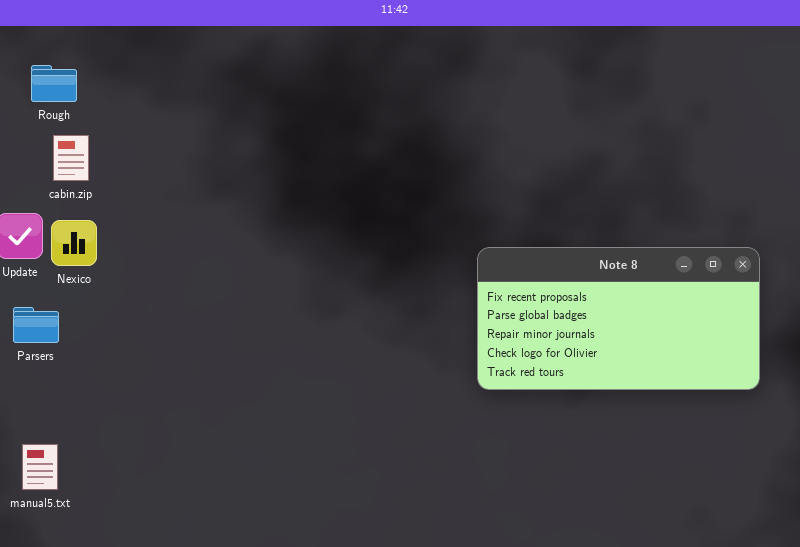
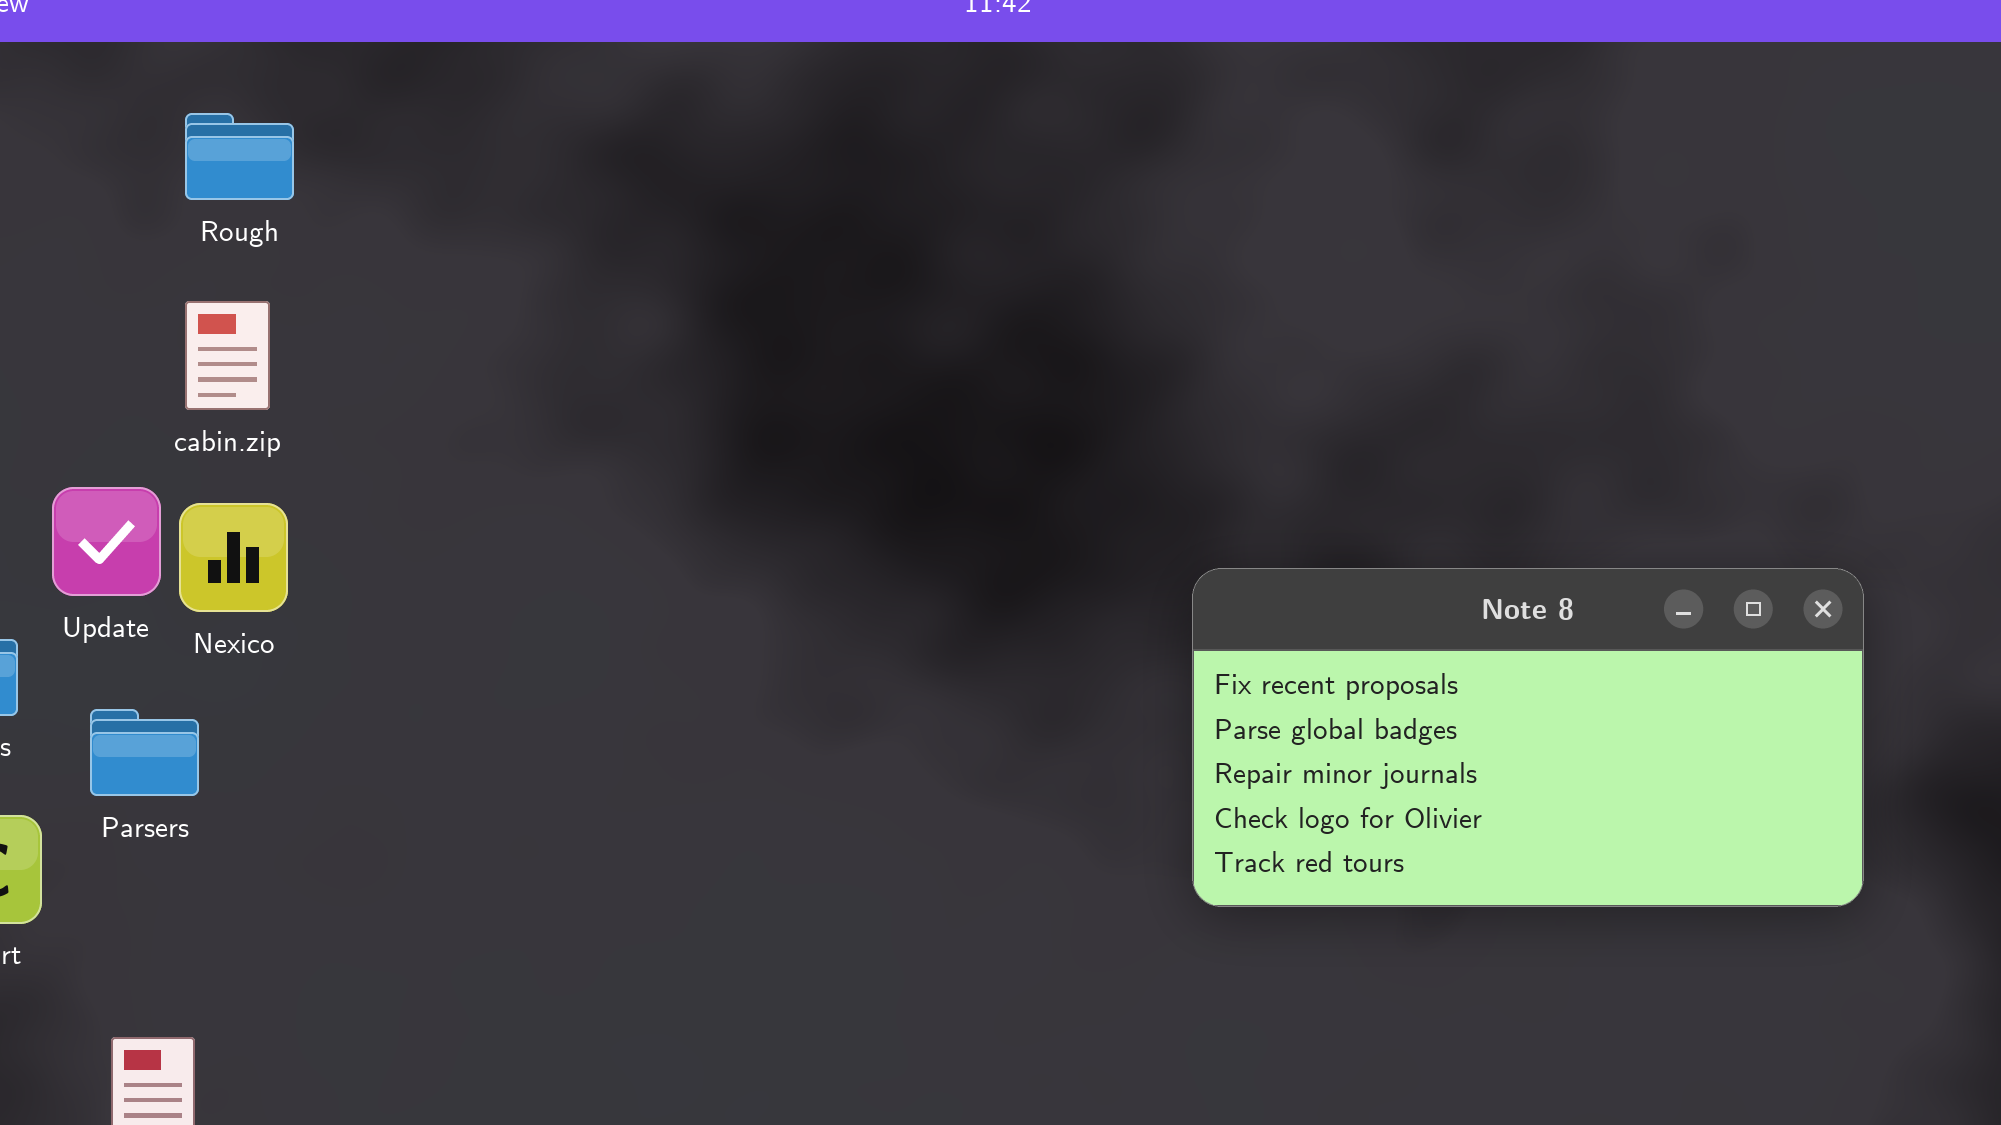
Rough: [31,65,77,102] -> [185,113,294,200], moved

